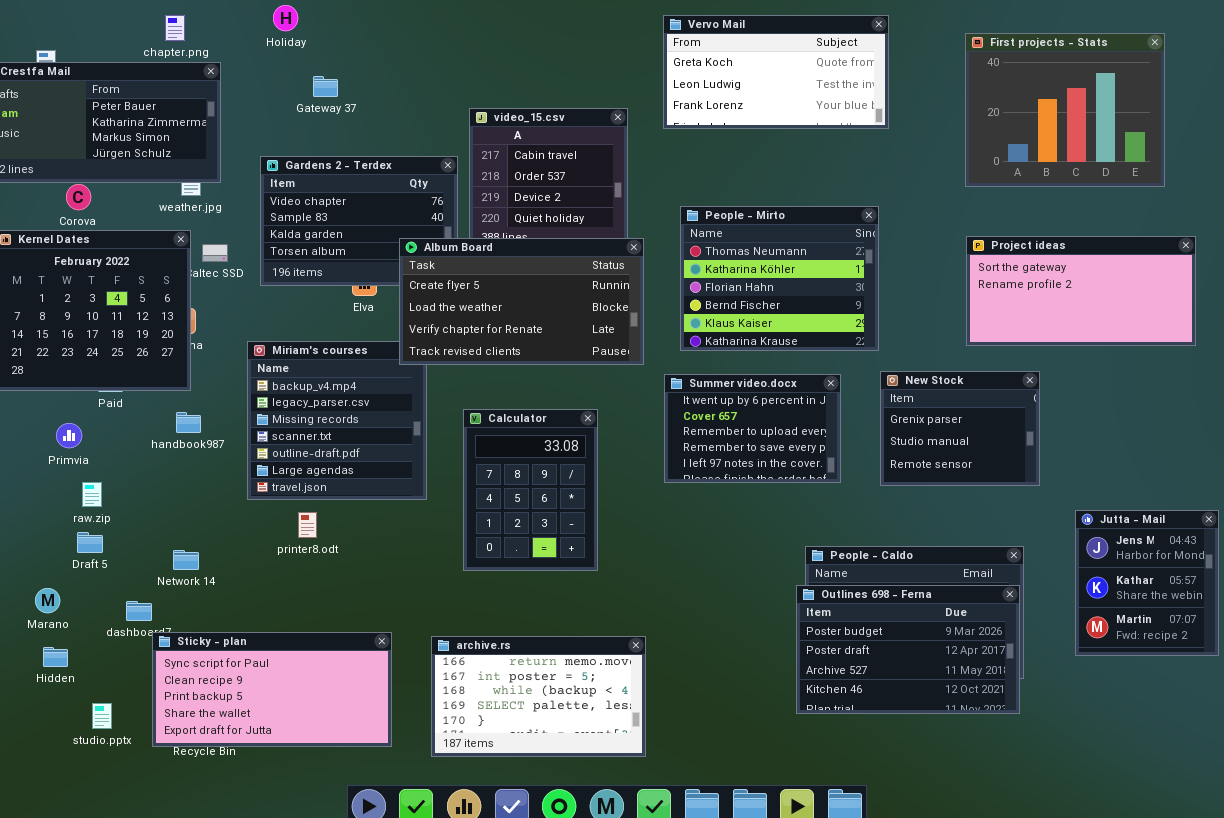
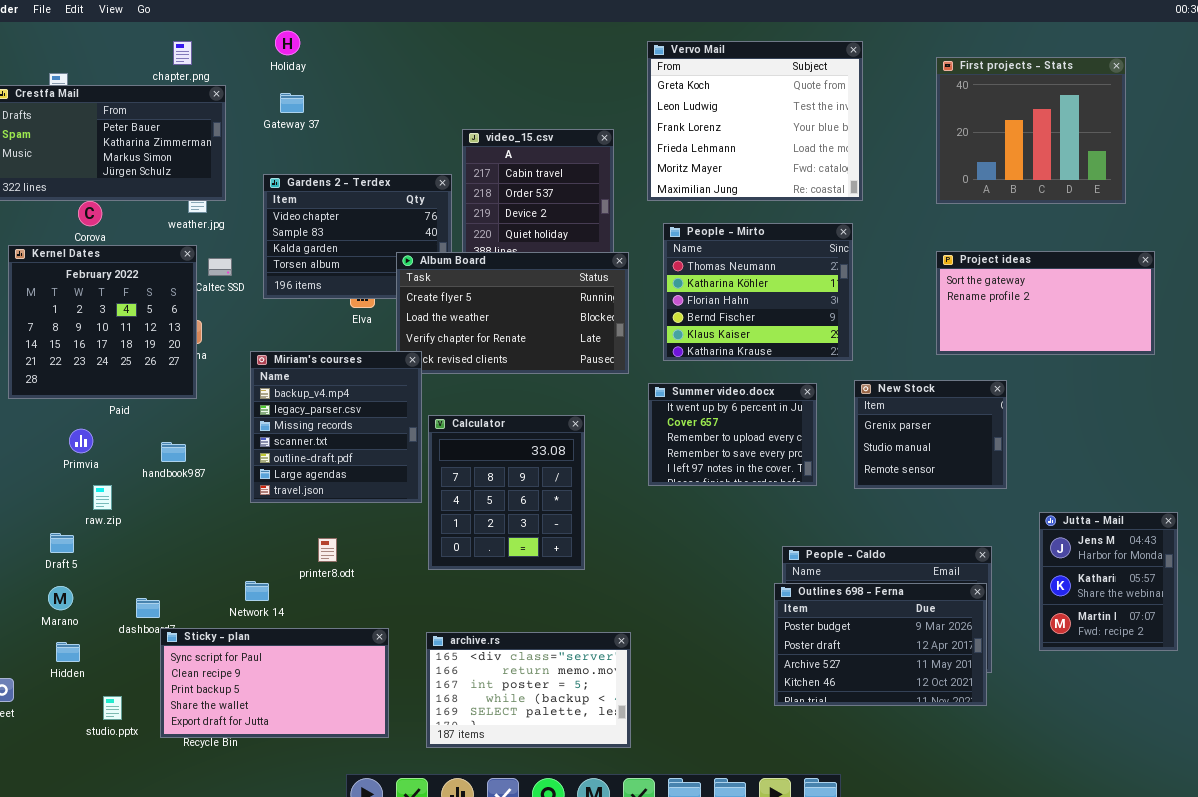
Vervo Mail: [663,15,889,129] -> [647,41,863,201], resized
Gateway 37: [313,76,338,97] -> [280,93,304,113], moved
Miriam's courses: [247,341,427,500] -> [250,351,422,503], raised
Calculator: [463,409,598,571] -> [428,415,585,570], resized
handbook987: [176,412,201,433] -> [161,442,186,462], moved
printer8.odt: [298,512,317,538] -> [318,538,337,562], moved
Draft 5: [77,532,103,553] -> [50,533,74,553], moved
Network 14: [173,550,199,570] -> [245,581,269,601], moved
archive.rs: [431,636,646,757] -> [426,632,631,748], scrolled up 1 row

